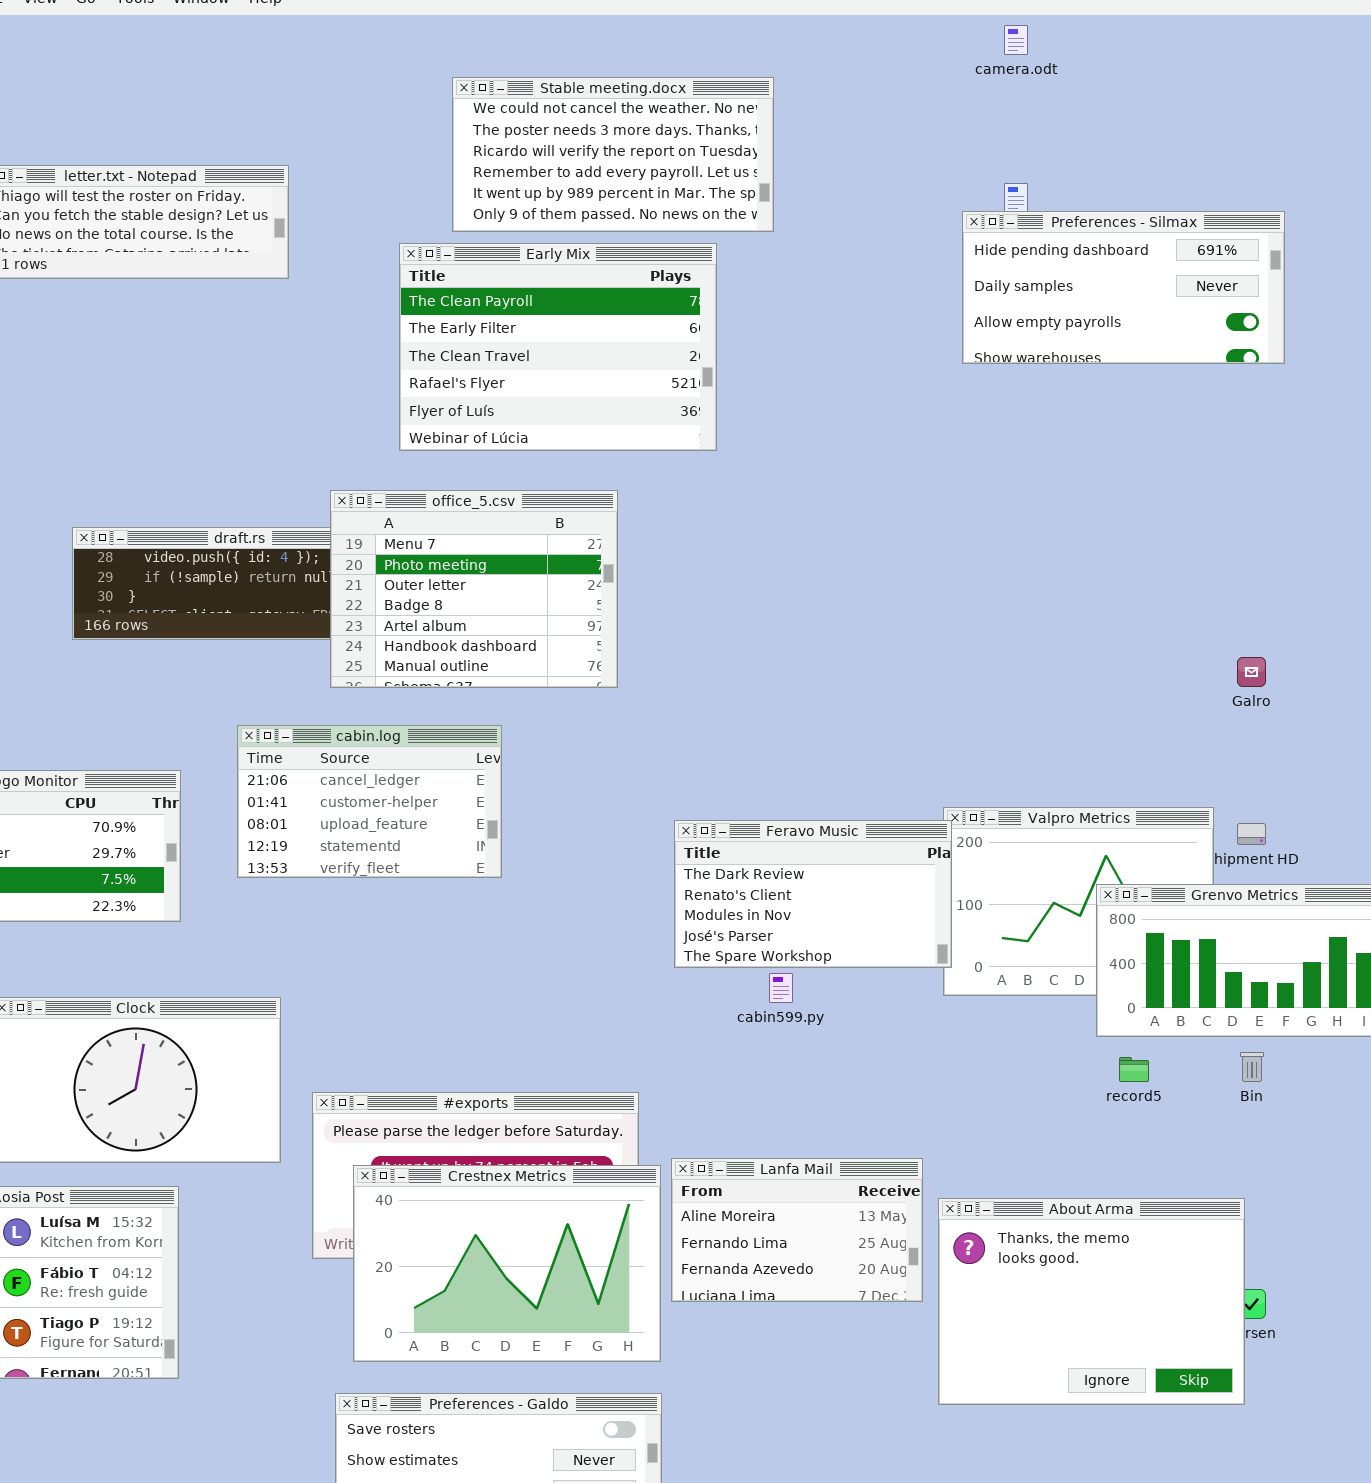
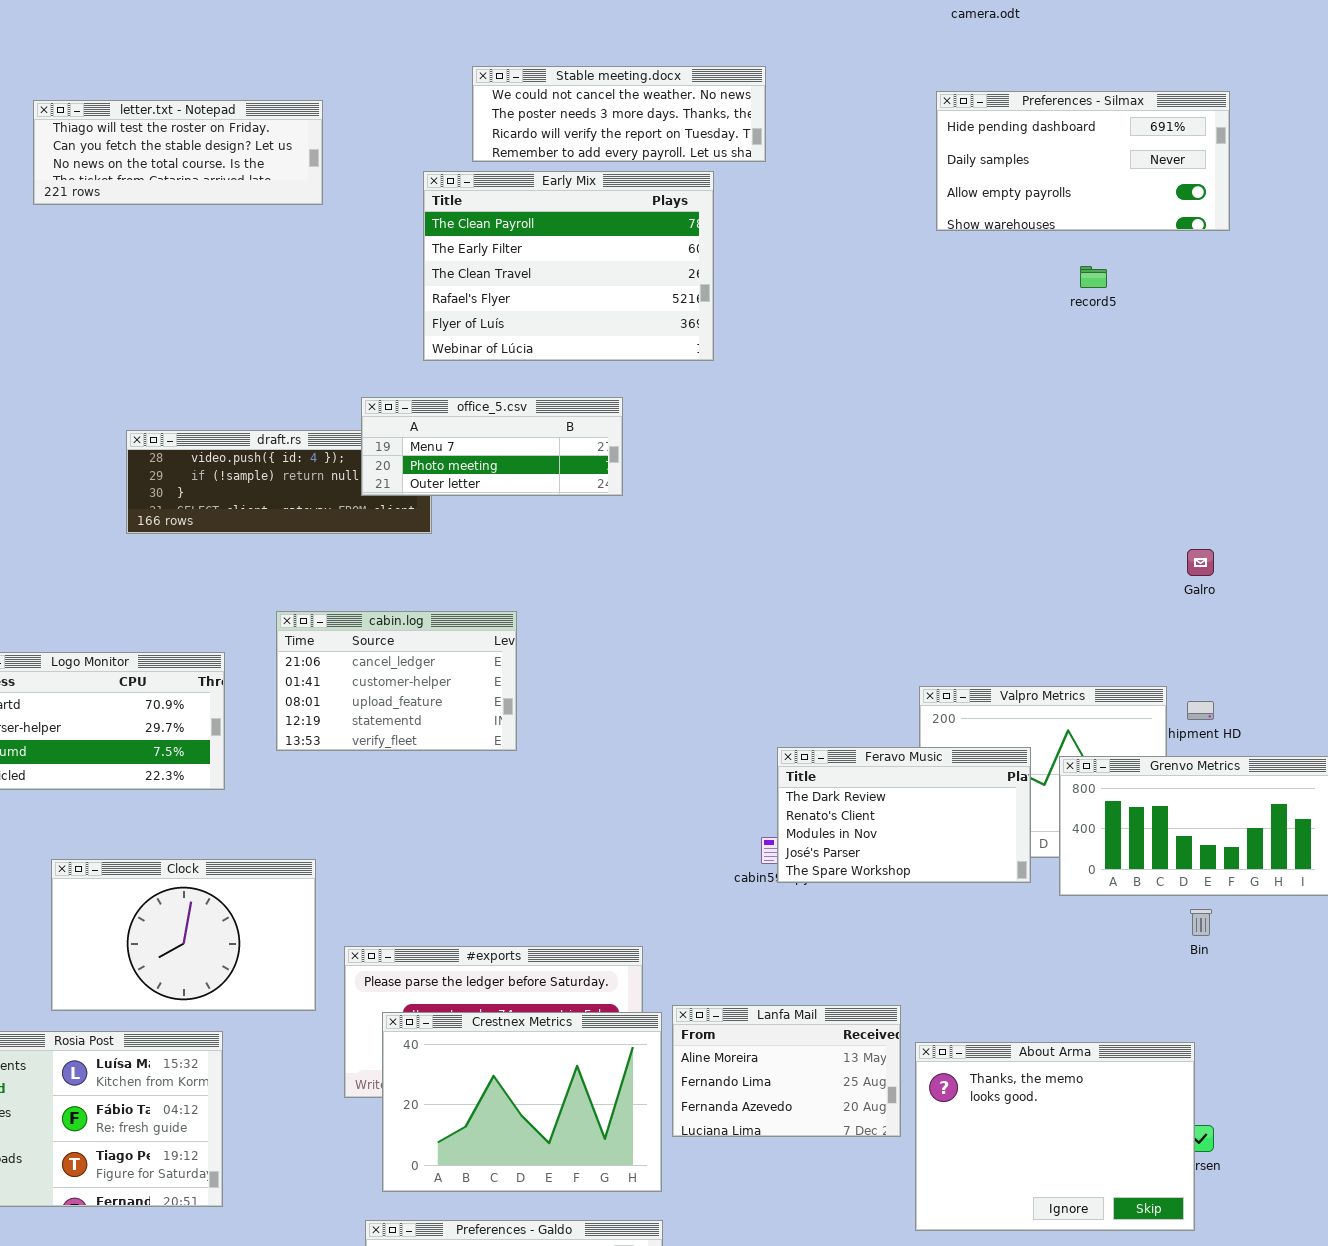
Stable meeting.docx: [452,77,774,232] -> [472,66,766,162], resized
Preferences - Silmax: [962,211,1285,364] -> [936,91,1230,231], moved
office_5.csv: [330,490,618,688] -> [361,397,623,496], resized
Feravo Music: [674,820,952,968] -> [777,747,1031,883], moved
record5: [1119,1057,1149,1082] -> [1080,266,1107,288], moved

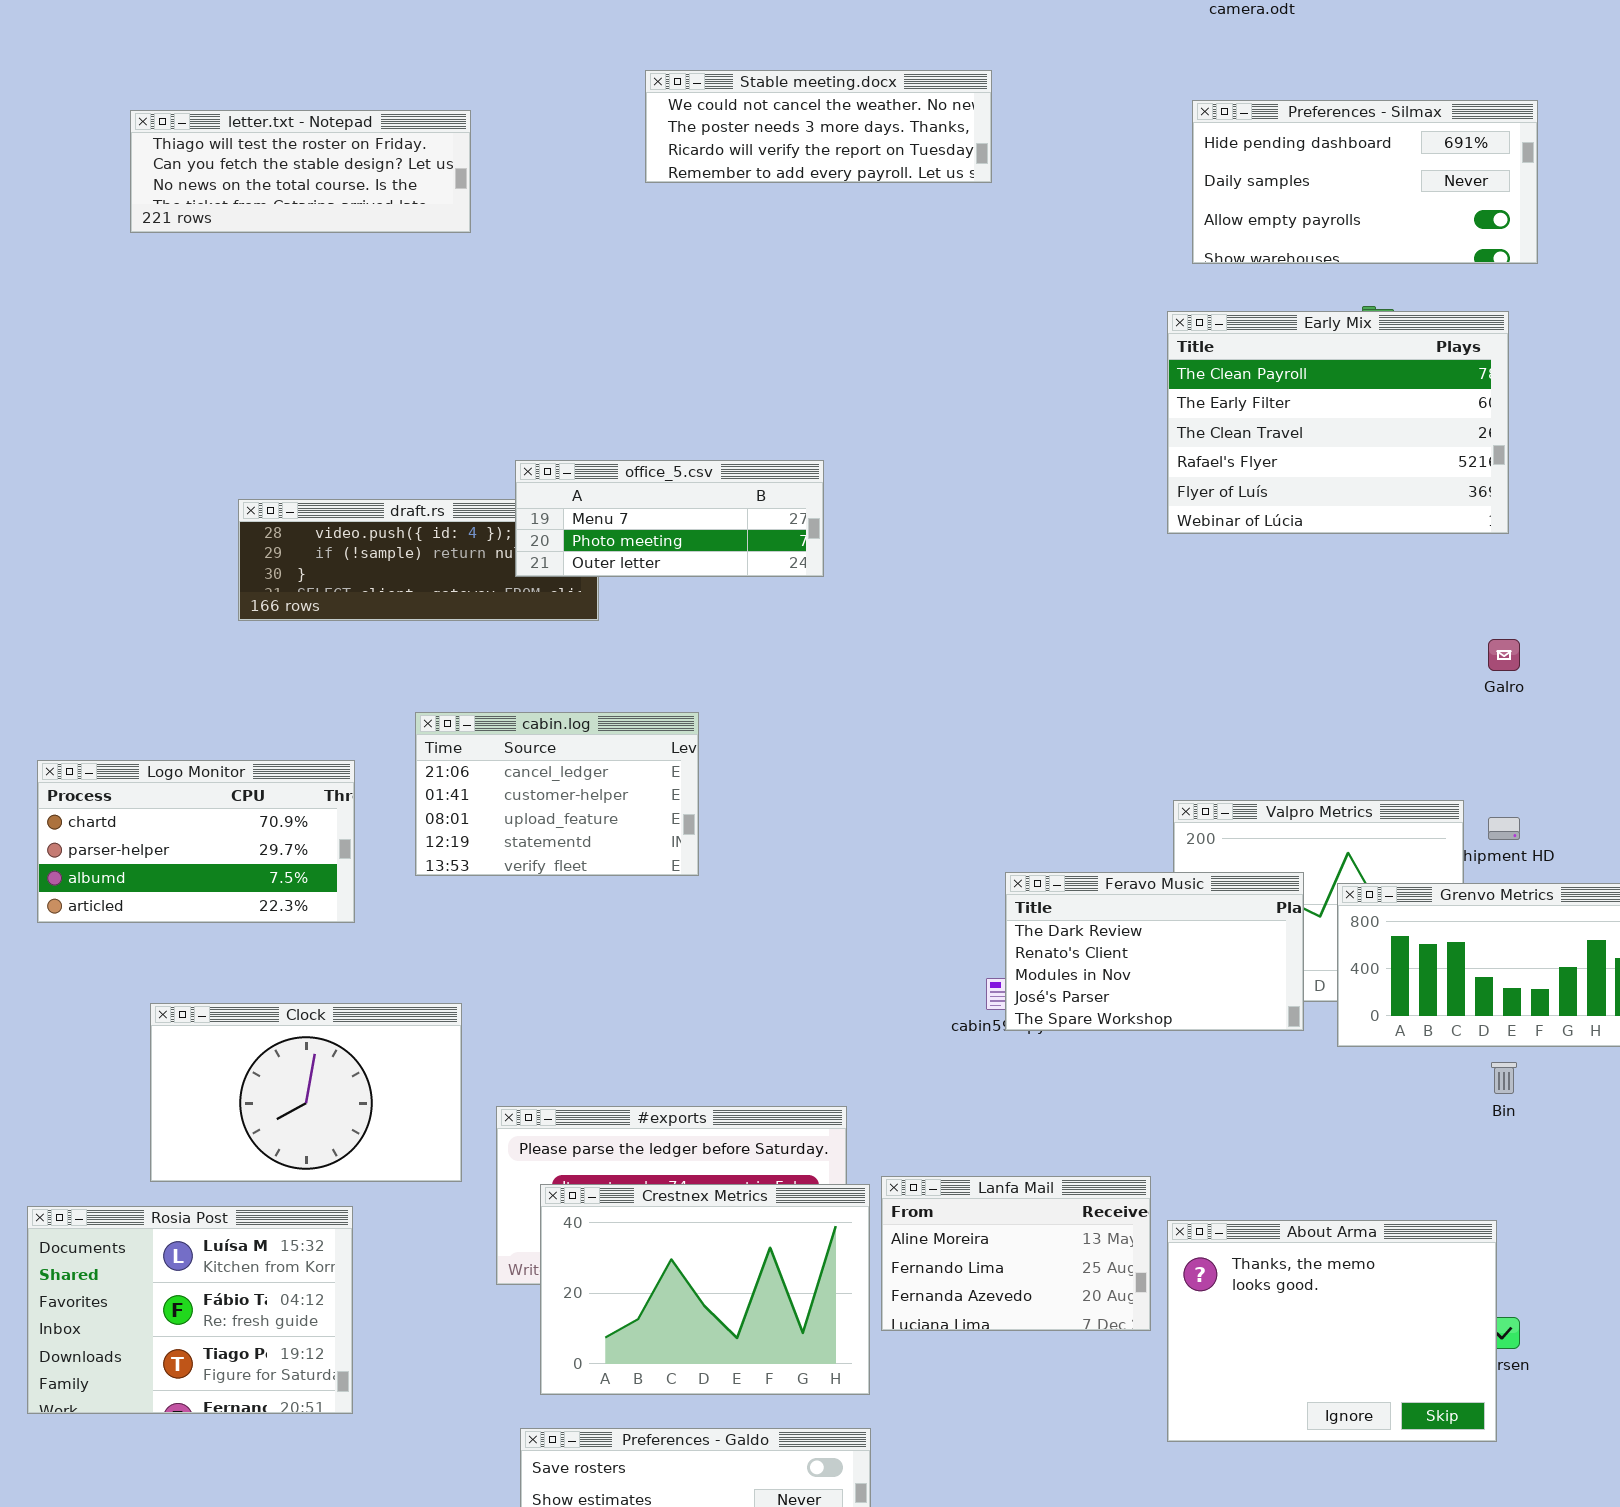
Early Mix: [423,171,714,361] -> [1167,311,1509,534], moved

